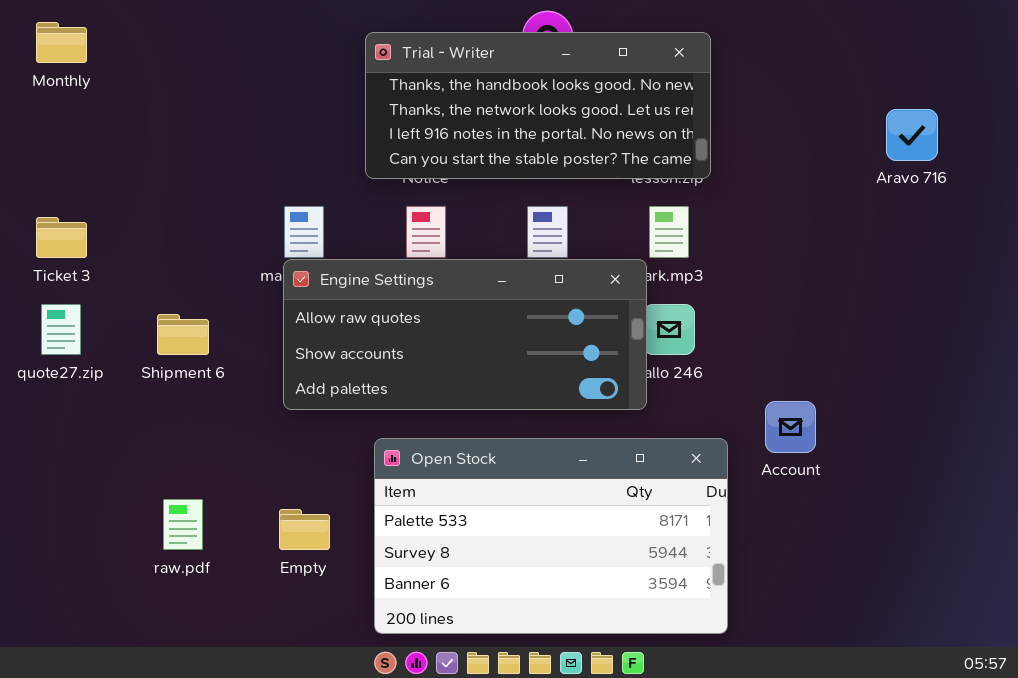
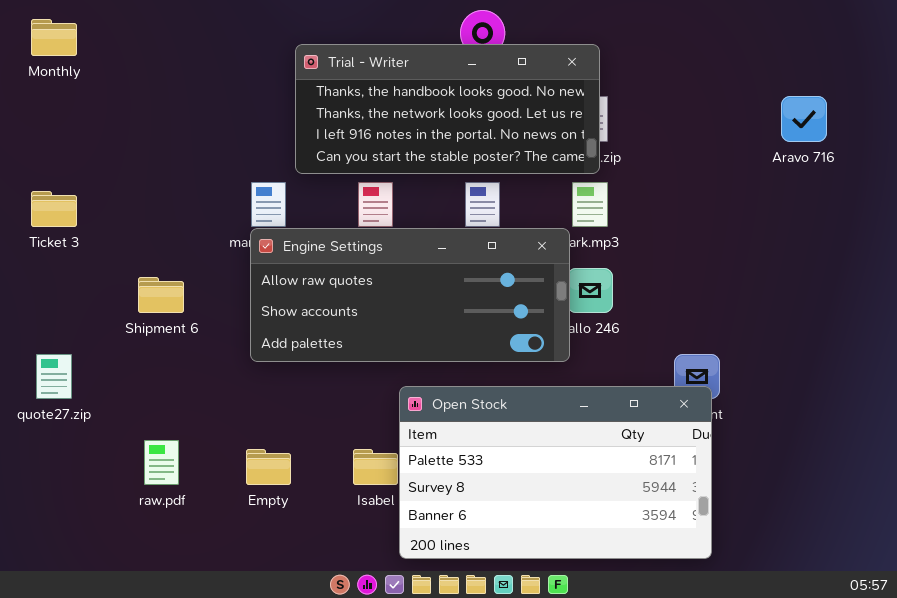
Trial - Writer: [365,32,711,179] -> [295,44,600,174], moved
quote27.zip: [41,304,81,355] -> [36,354,72,399], moved
Open Stock: [374,438,728,634] -> [399,386,712,559], moved

